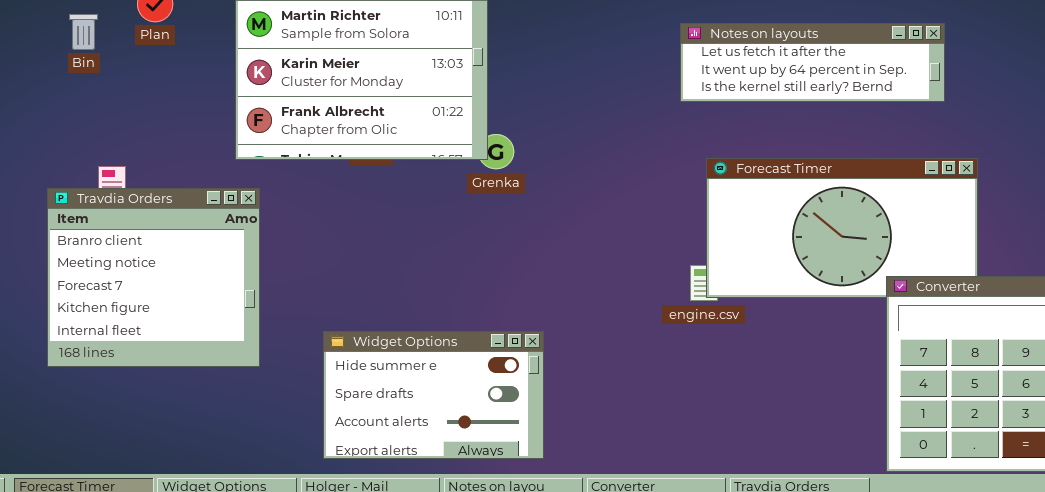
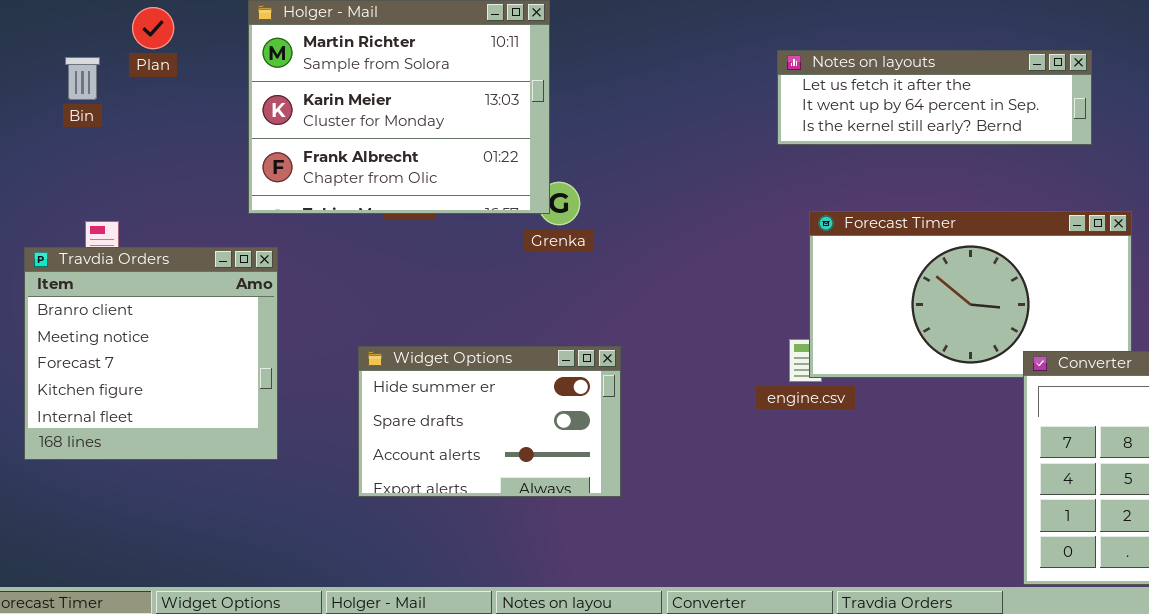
Bin: [69,14,98,50] -> [65,57,100,100], moved
Widget Options: [323,331,544,459] -> [358,346,621,497], moved

